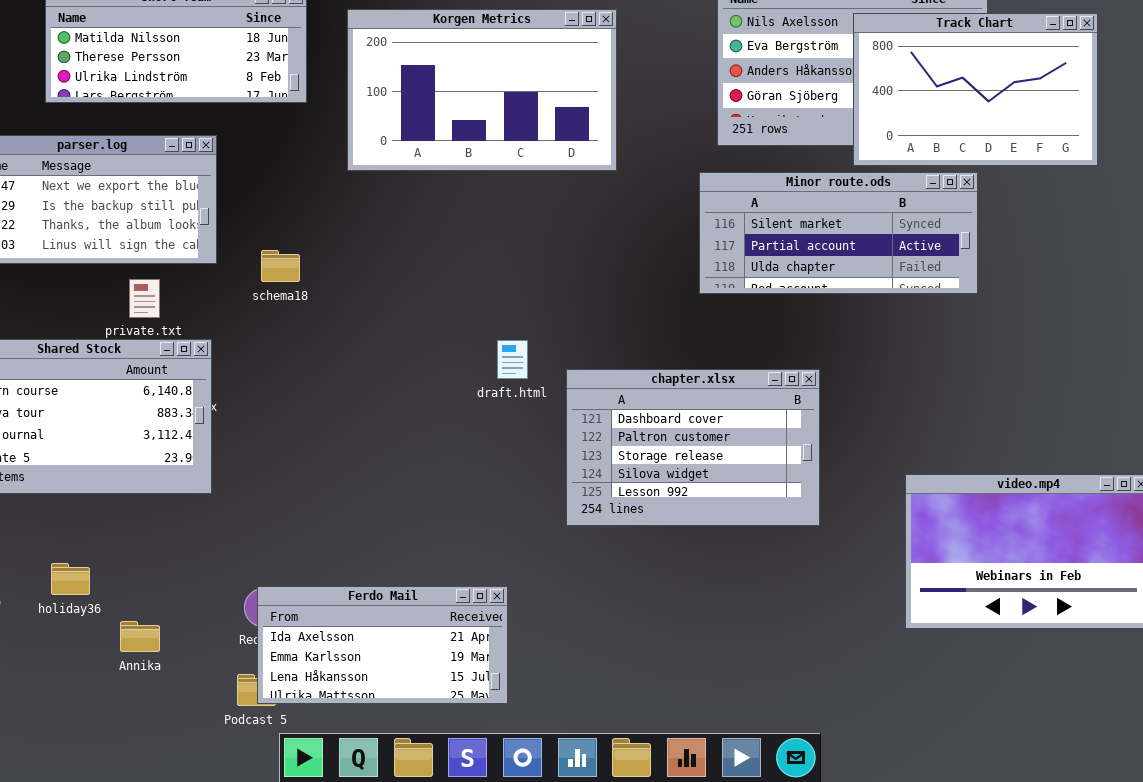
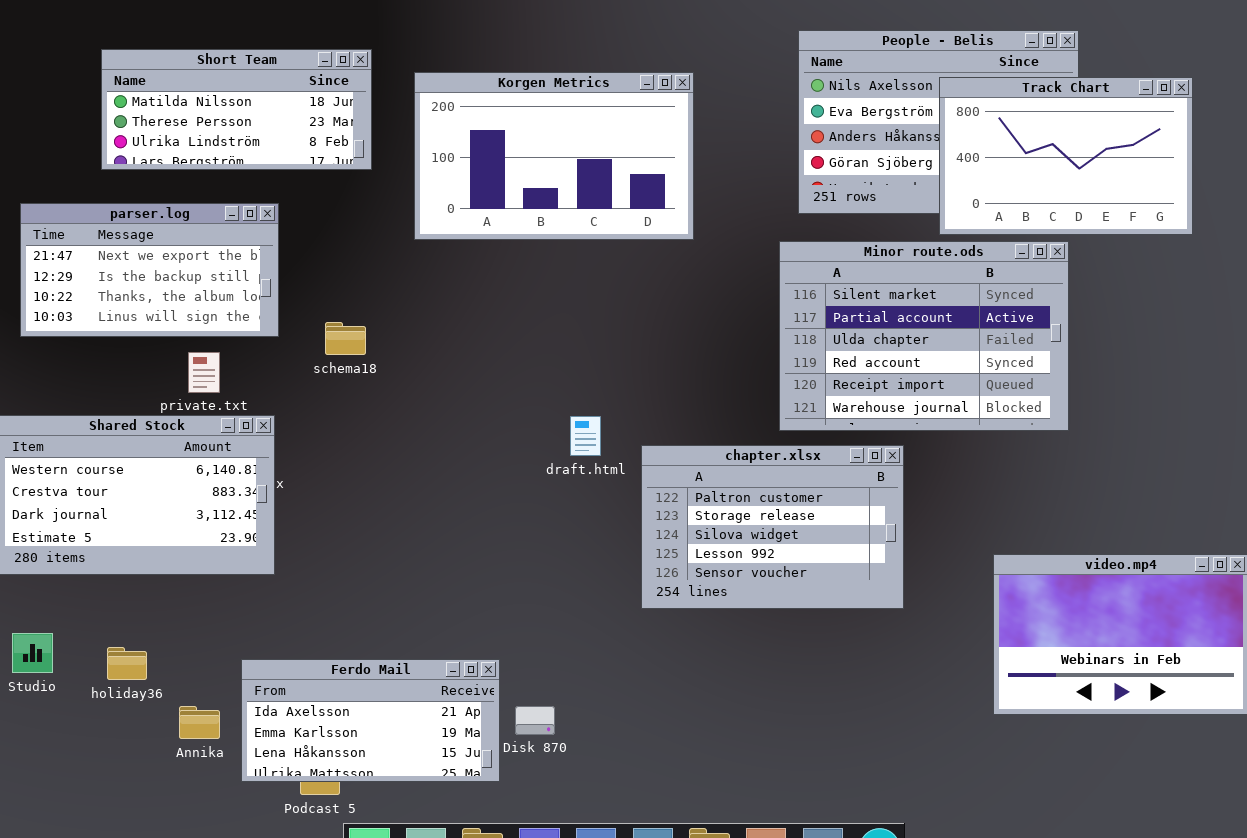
Minor route.ods: [699,172,978,294] -> [779,241,1069,431], resized
chapter.xlsx: [566,369,820,526] -> [641,445,904,609], scrolled down 1 row
Ferdo Mail: [257,586,508,704] -> [241,659,500,782], moved

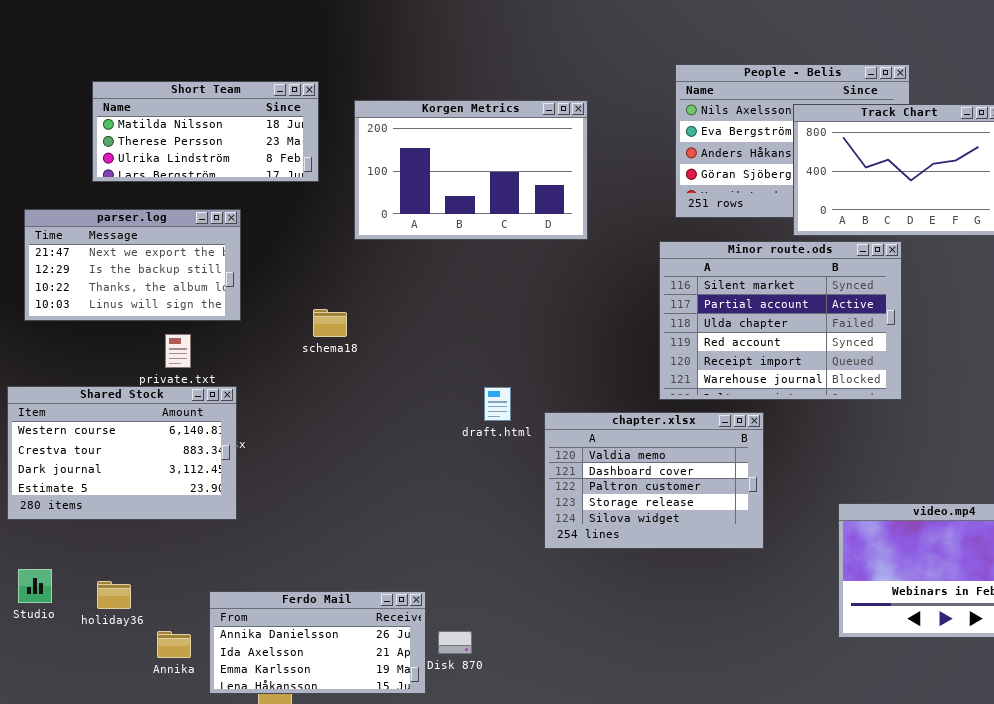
schema18: [325,322,366,355] -> [313,309,347,337], moved
chapter.xlsx: [641,445,904,609] -> [544,412,764,549], scrolled up 2 rows
Ferdo Mail: [241,659,500,782] -> [209,591,426,694], scrolled up 1 row

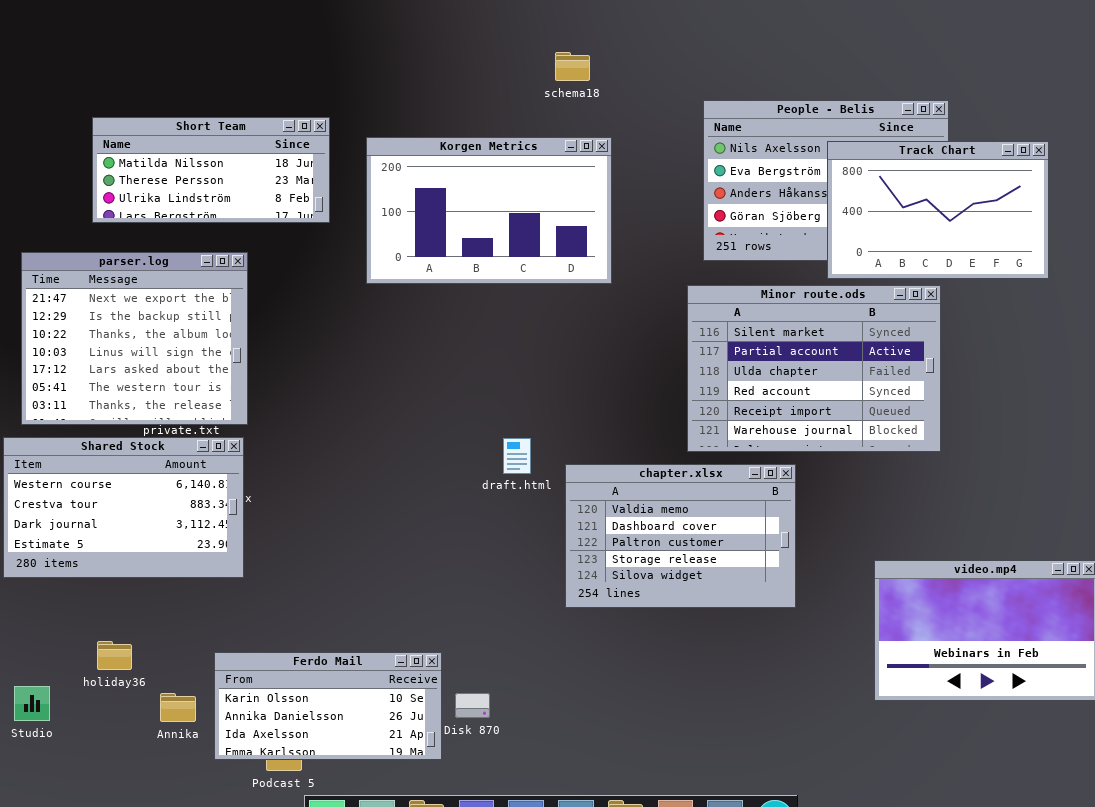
parser.log: [24,209,241,321] -> [21,252,248,425], resized
schema18: [313,309,347,337] -> [555,52,590,81], moved
Studio: [18,569,52,603] -> [14,686,50,721], moved
Ferdo Mail: [209,591,426,694] -> [214,652,442,760], scrolled up 1 row

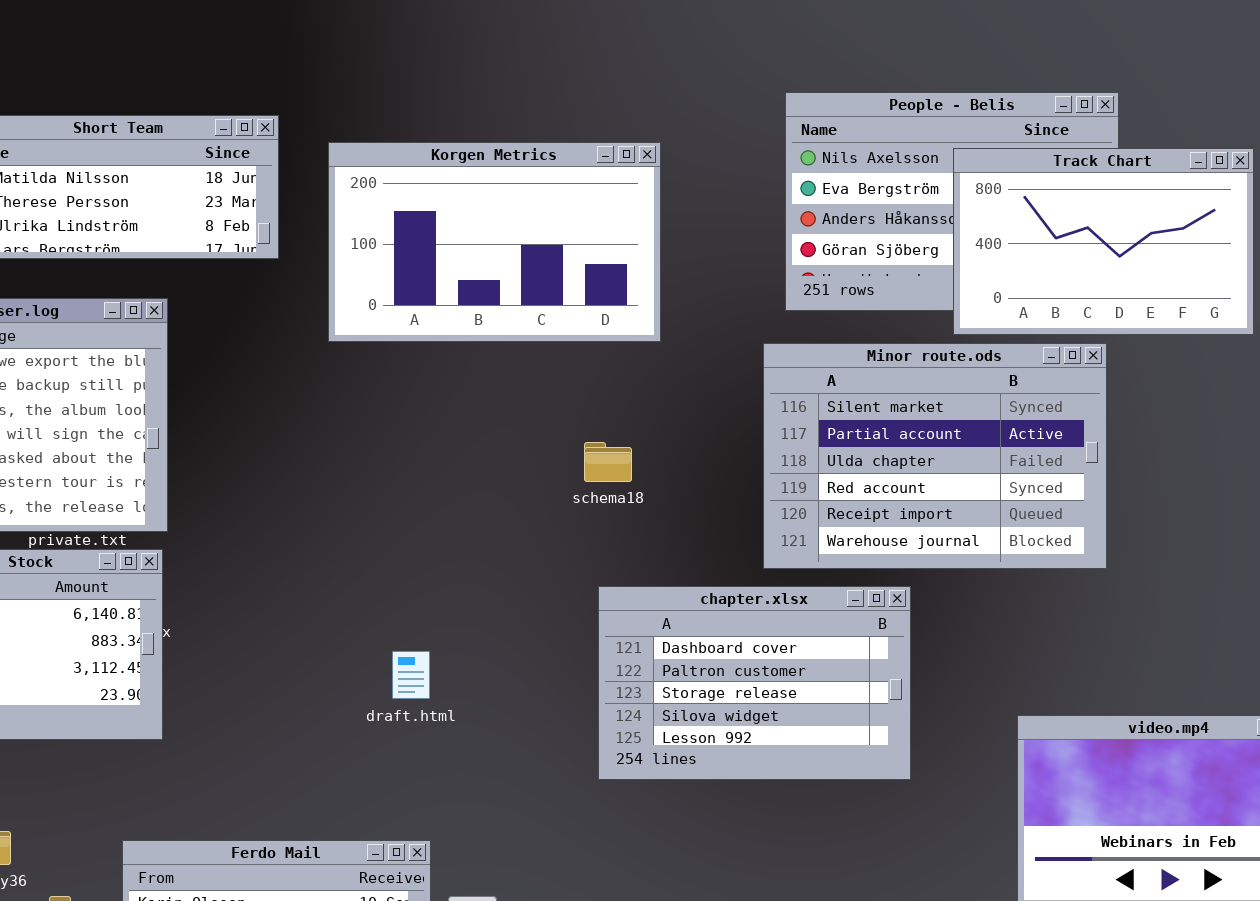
schema18: [555,52,590,81] -> [584,442,632,482], moved
draft.html: [503,438,531,474] -> [392,651,430,699], moved
chapter.xlsx: [565,464,796,608] -> [598,586,911,780], scrolled down 1 row

